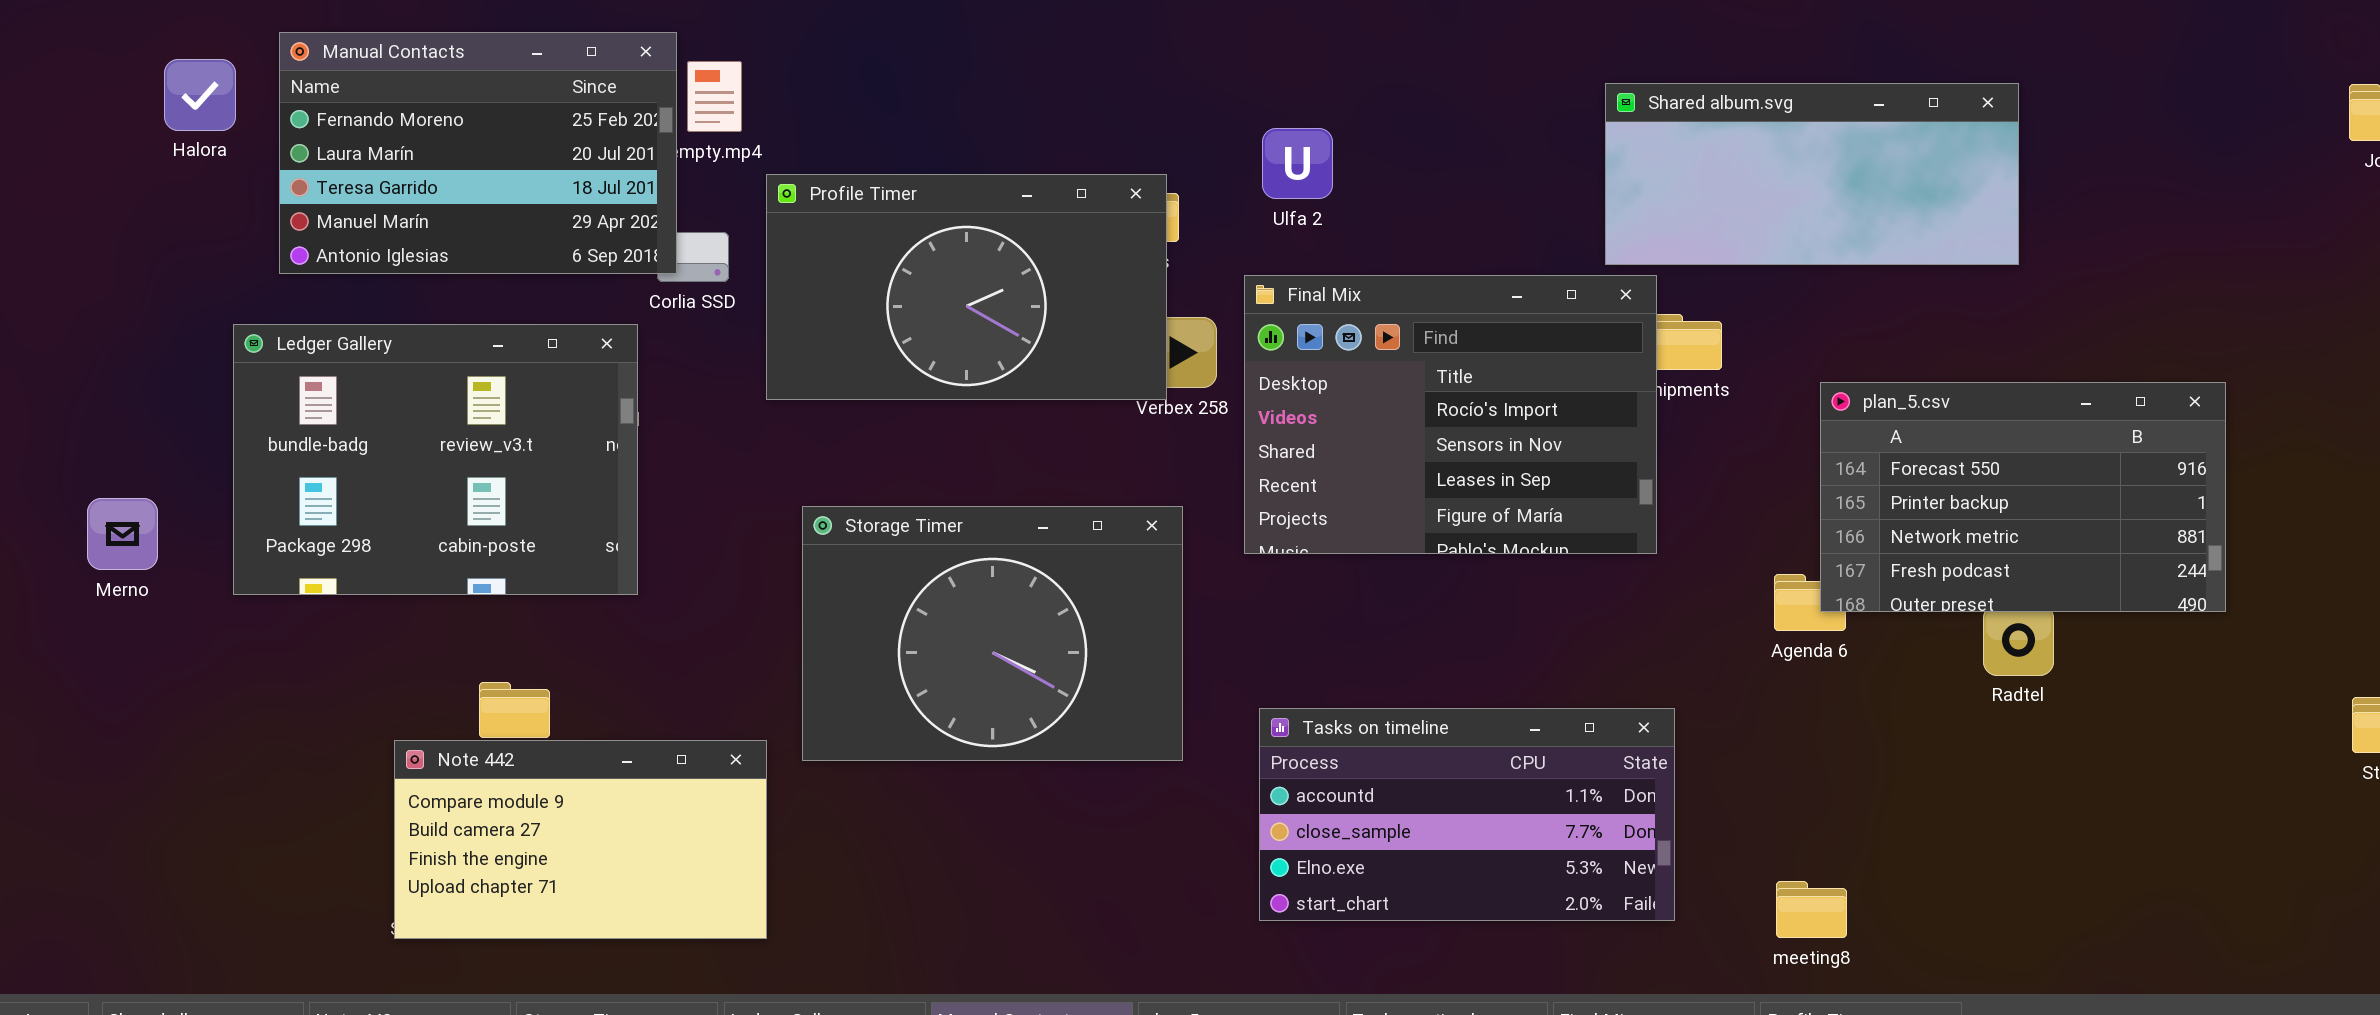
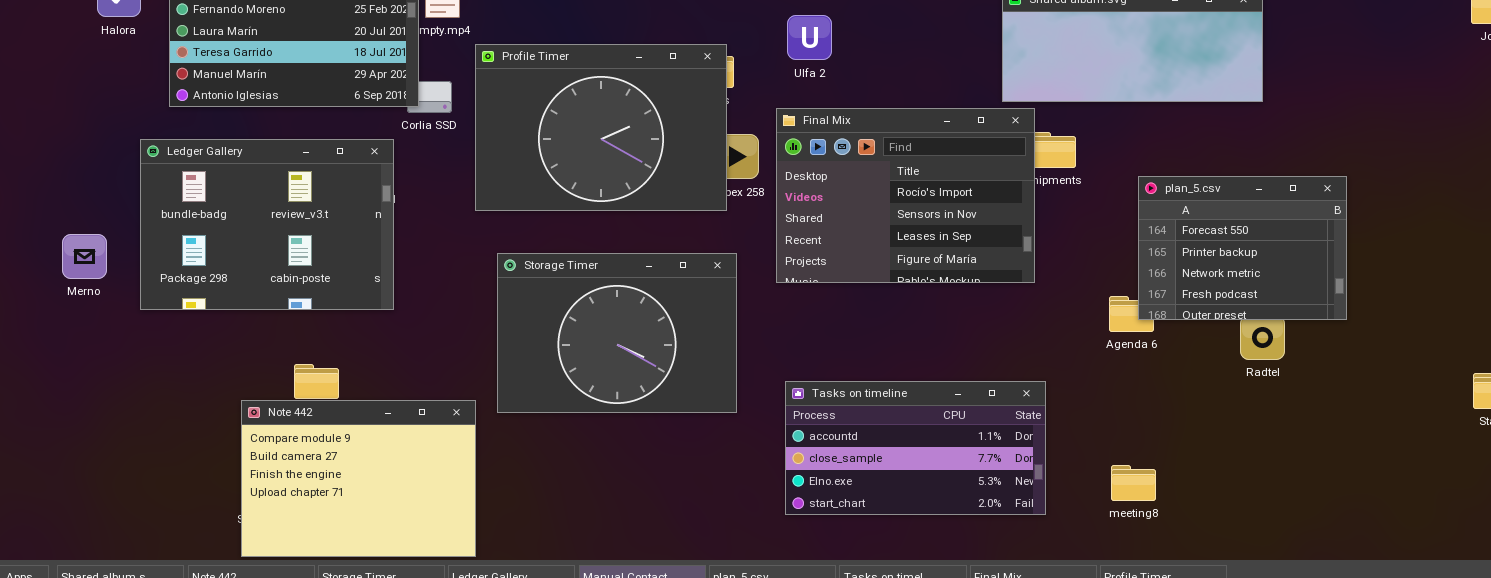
Profile Timer: [766,174,1167,400] -> [475,44,727,211], resized
plan_5.csv: [1820,382,2226,612] -> [1138,176,1347,320], resized
Merno: [87,498,158,570] -> [62,234,107,279], moved
Note 442: [394,740,767,939] -> [241,400,476,557], resized
meeting8: [1776,881,1847,938] -> [1111,465,1156,501], moved

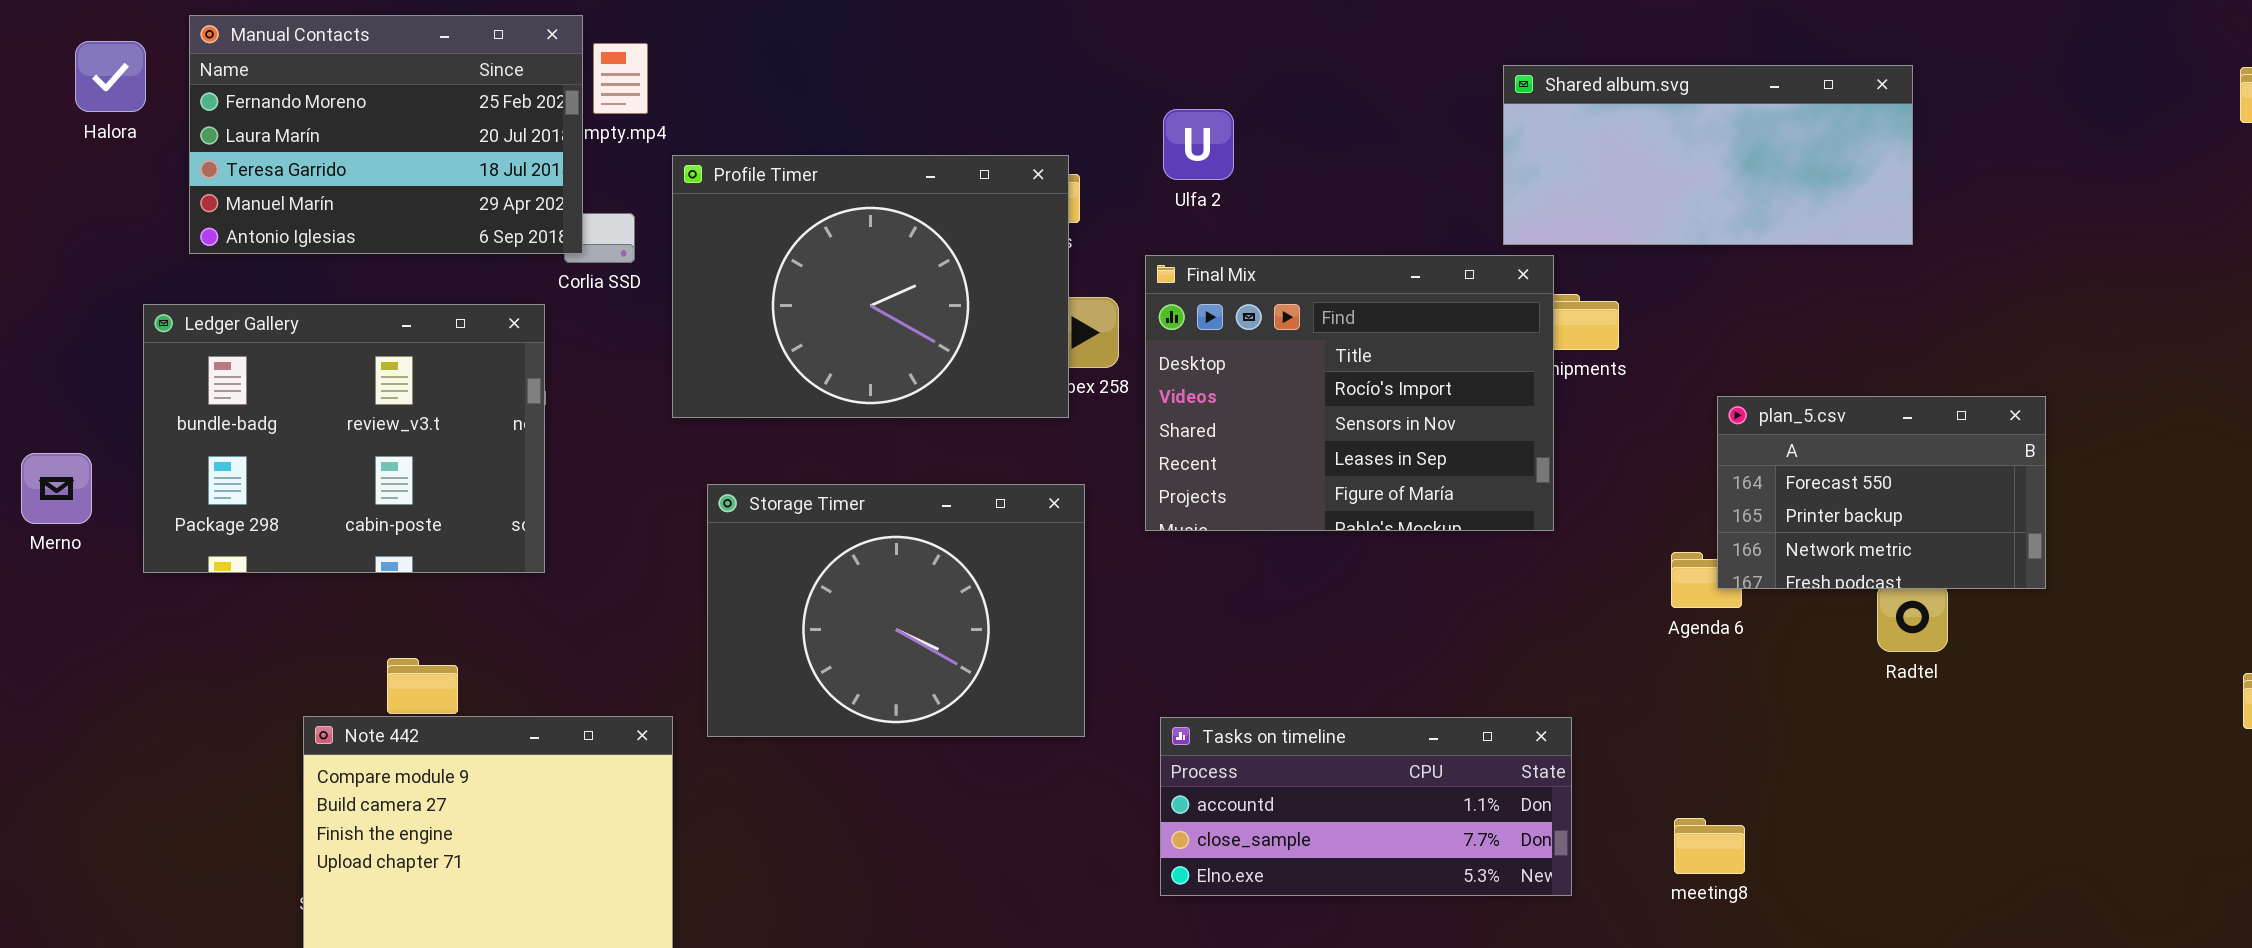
plan_5.csv: [1138,176,1347,320] -> [1717,396,2046,589], resized
Tasks on timeline: [785,381,1046,515] -> [1160,717,1572,896], resized

